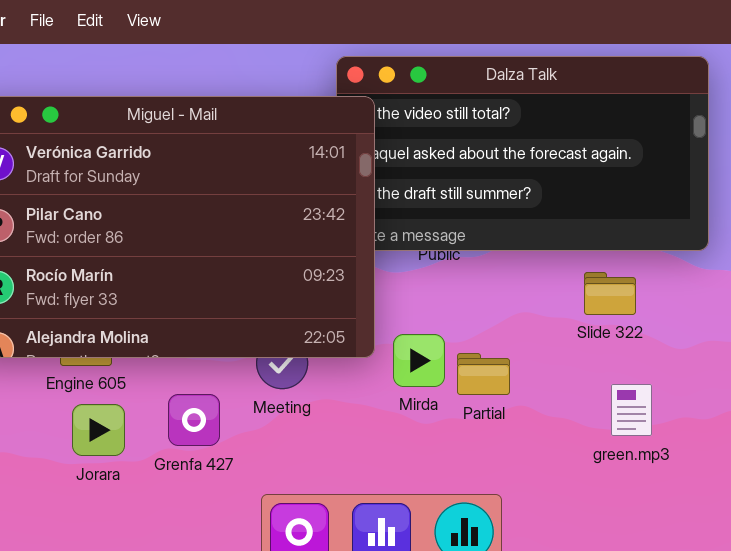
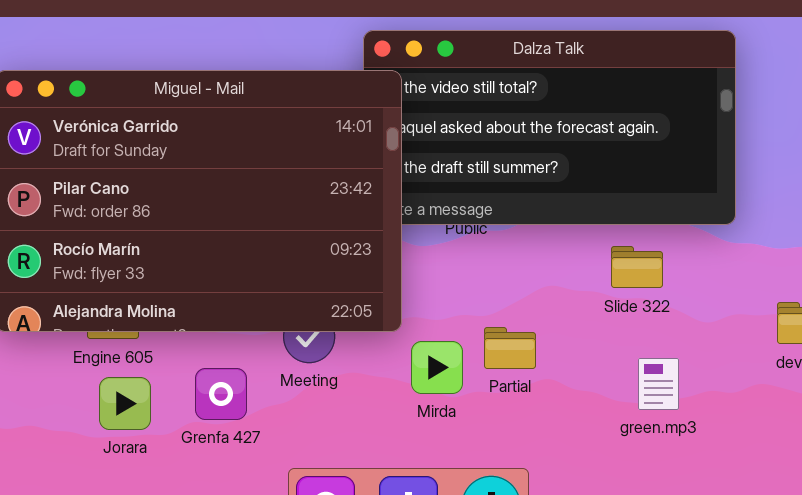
Mirda: [393,334,445,387] -> [411,341,463,394], moved

